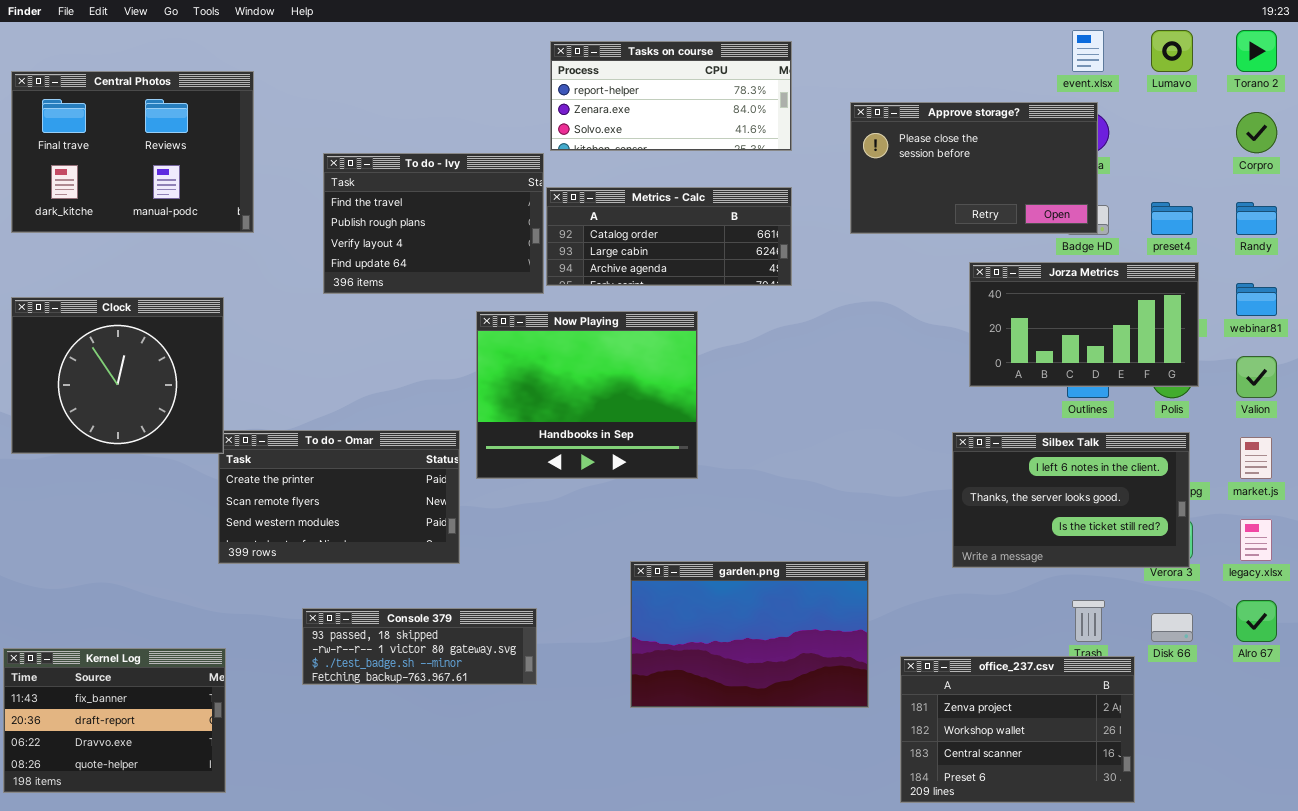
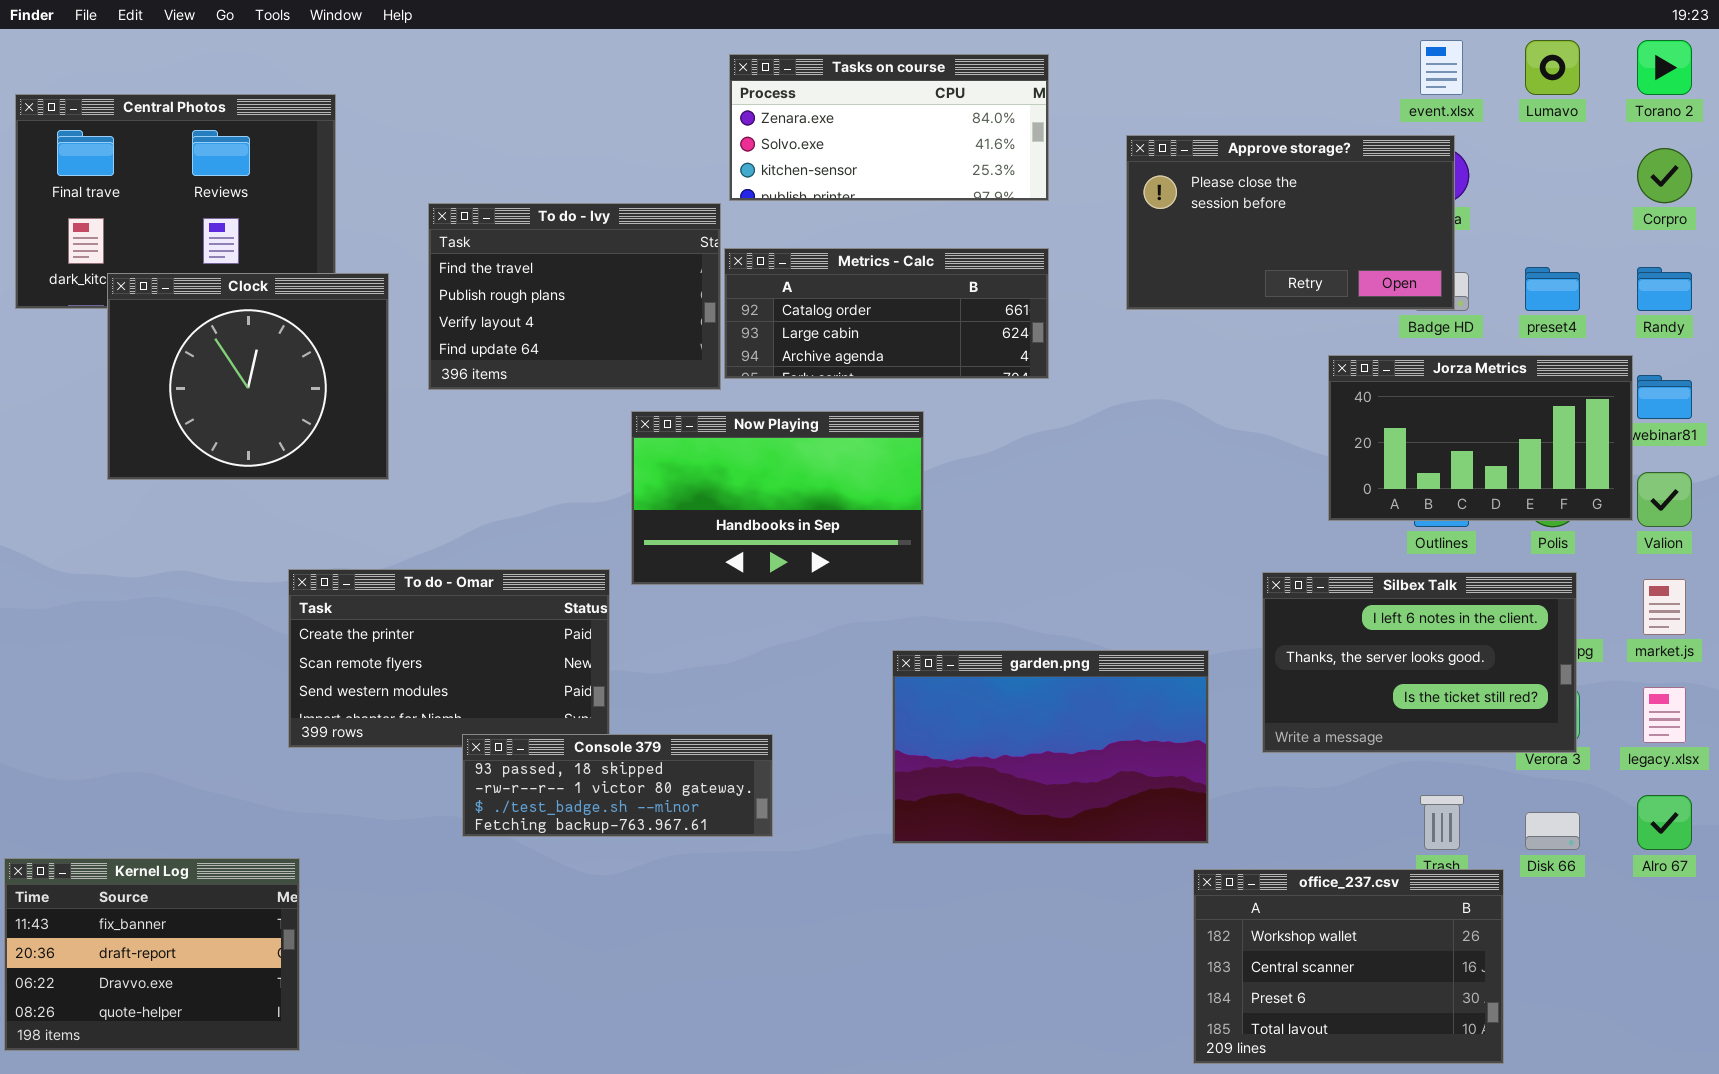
Tasks on course: [550,41,792,151] -> [729,54,1049,201], scrolled down 1 row
Jorza Metrics: [969,262,1199,387] -> [1328,355,1633,521], moved
Clock: [11,297,224,454] -> [107,273,389,480], moved
Now Playing: [476,311,698,479] -> [631,411,924,585], resized
garden.png: [630,561,869,708] -> [892,650,1209,844], moved
Console 379: [302,608,537,685] -> [462,734,773,837], moved
office_237.csv: [900,656,1135,803] -> [1193,869,1504,1064], scrolled down 1 row

